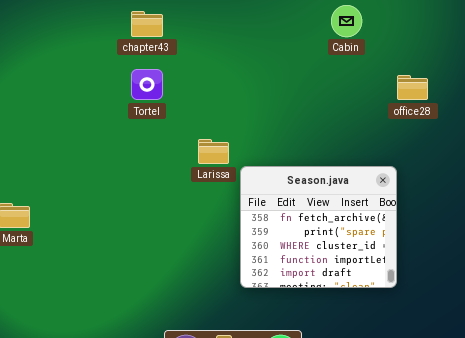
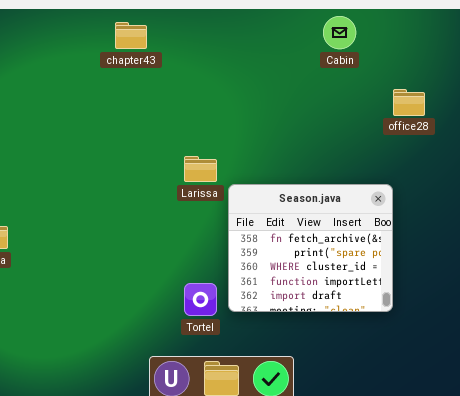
Tortel: [131,69,163,100] -> [184,283,217,316], moved

